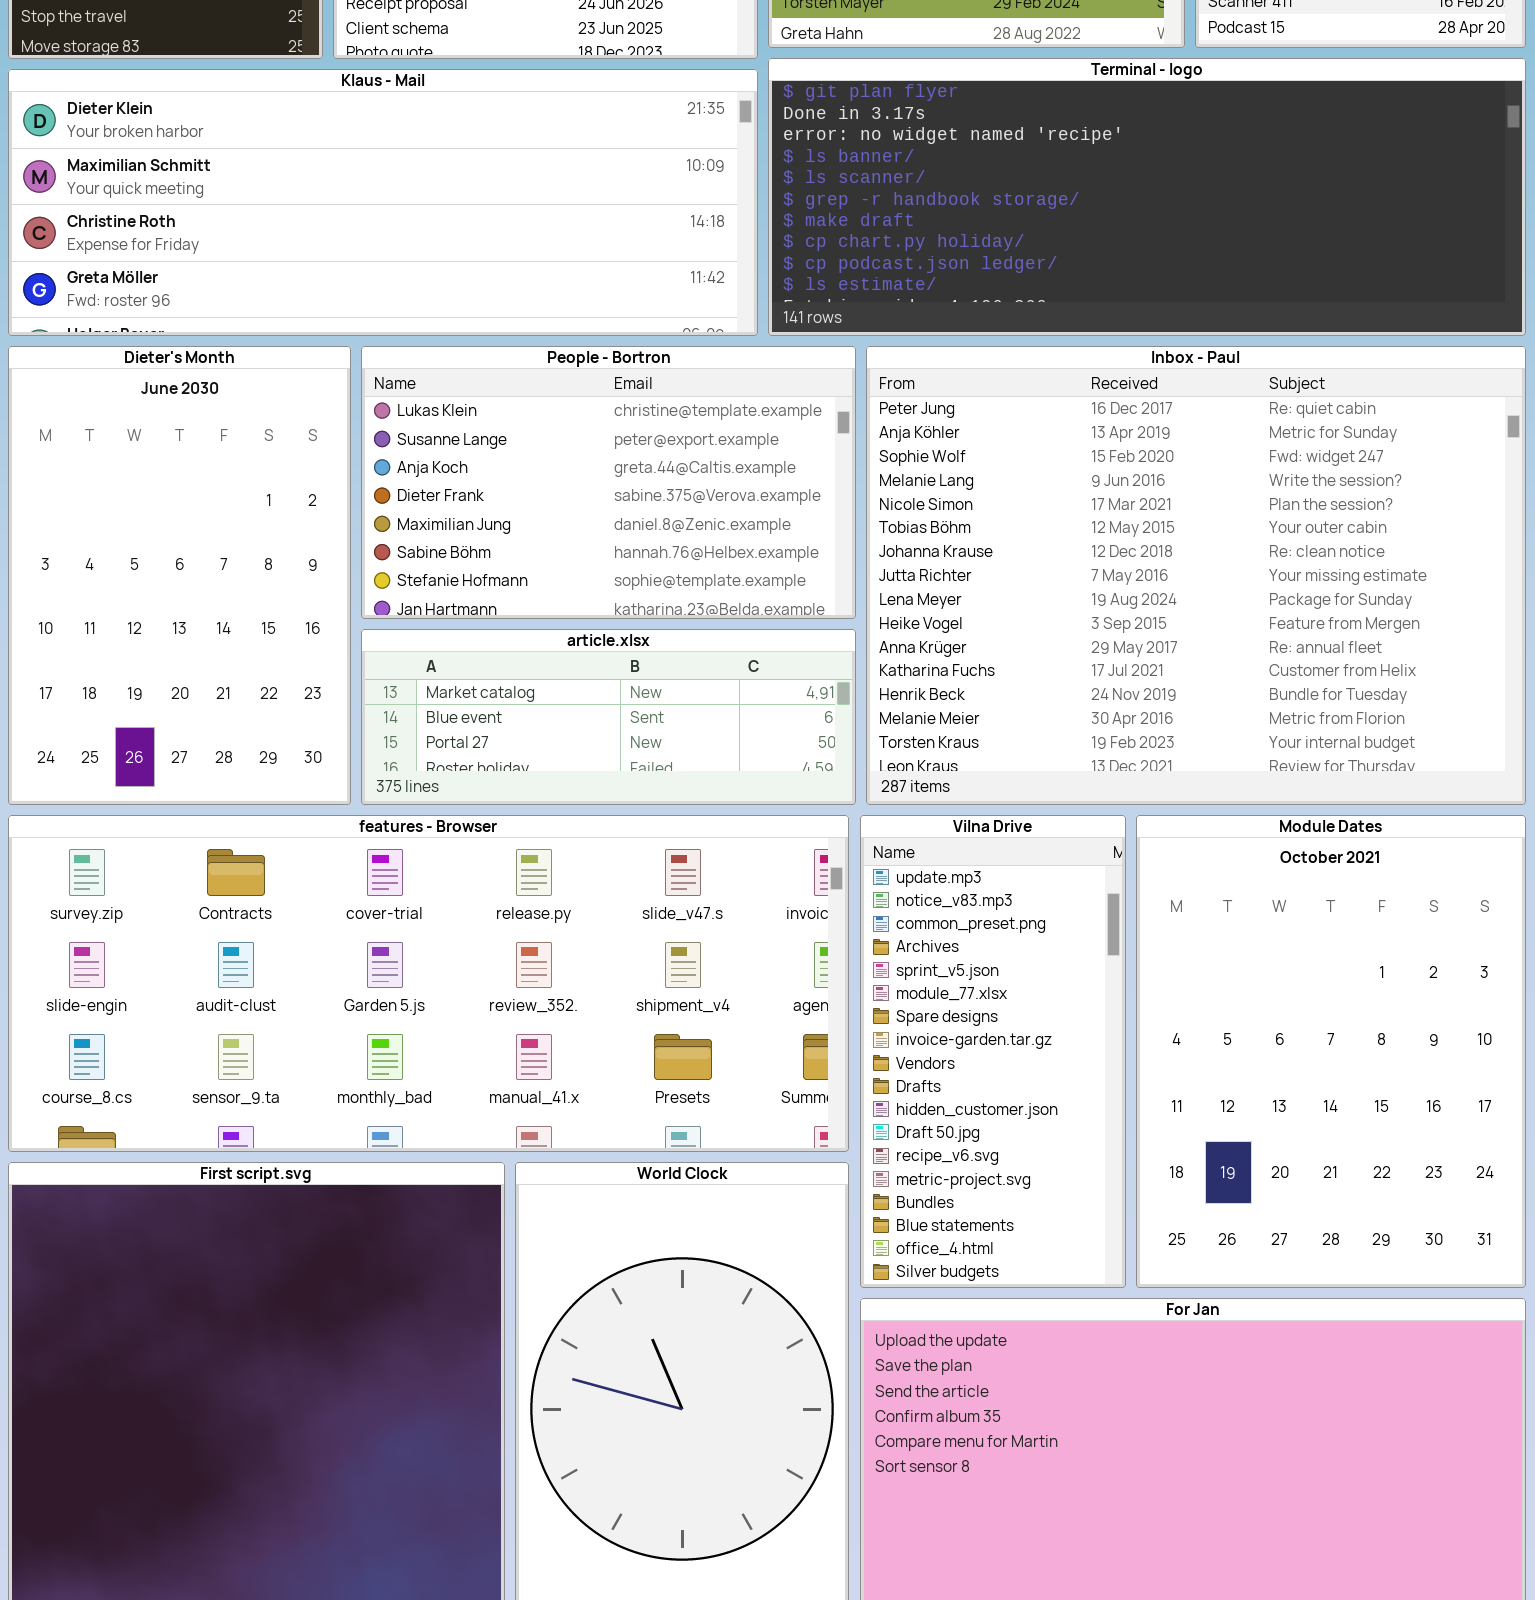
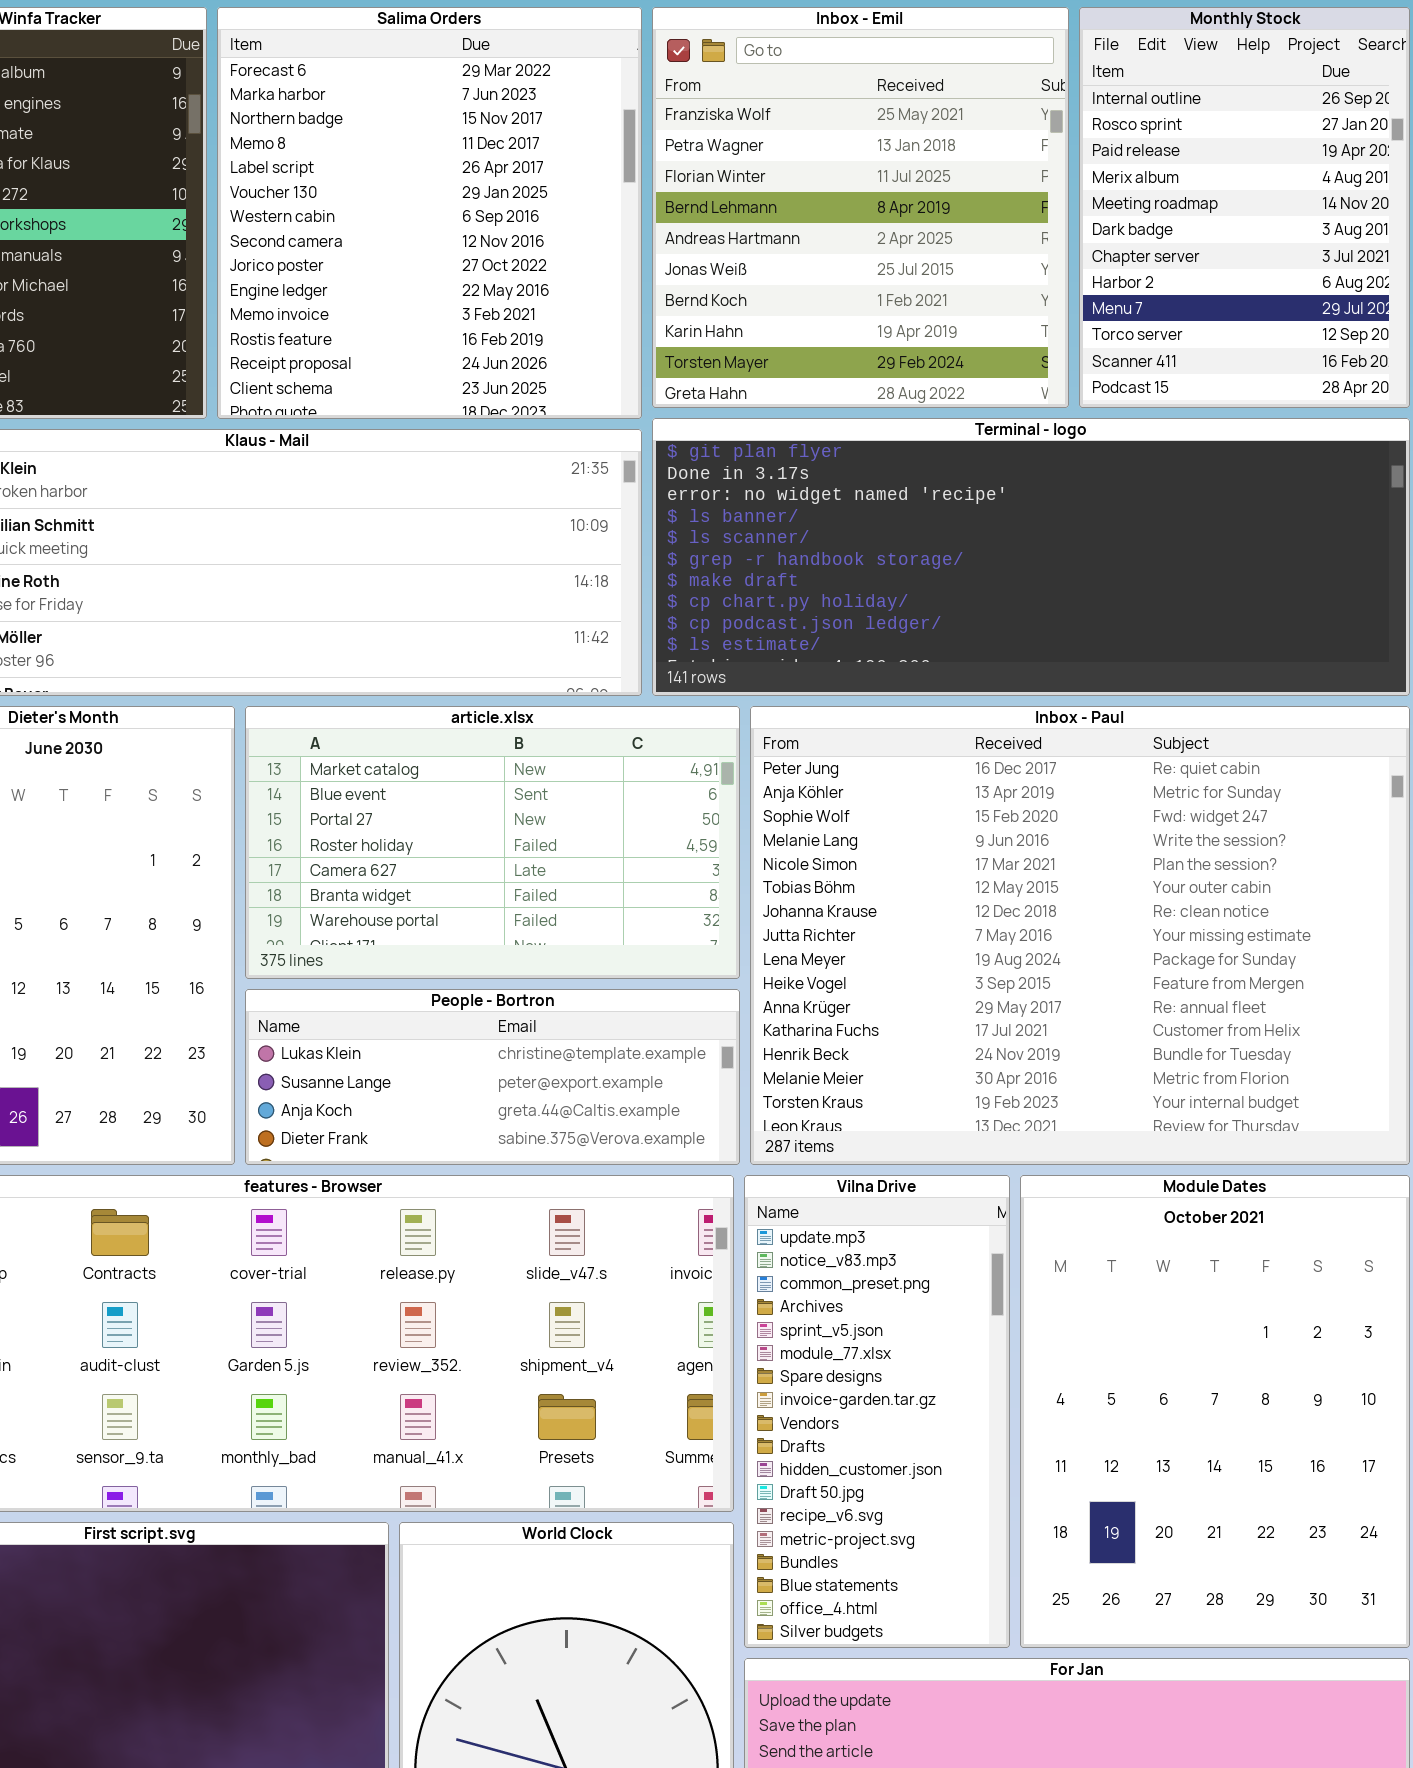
People - Bortron: [361,346,856,619] -> [245,989,740,1165], moved, resized
article.xlsx: [361,629,856,805] -> [245,706,740,979], moved, resized

